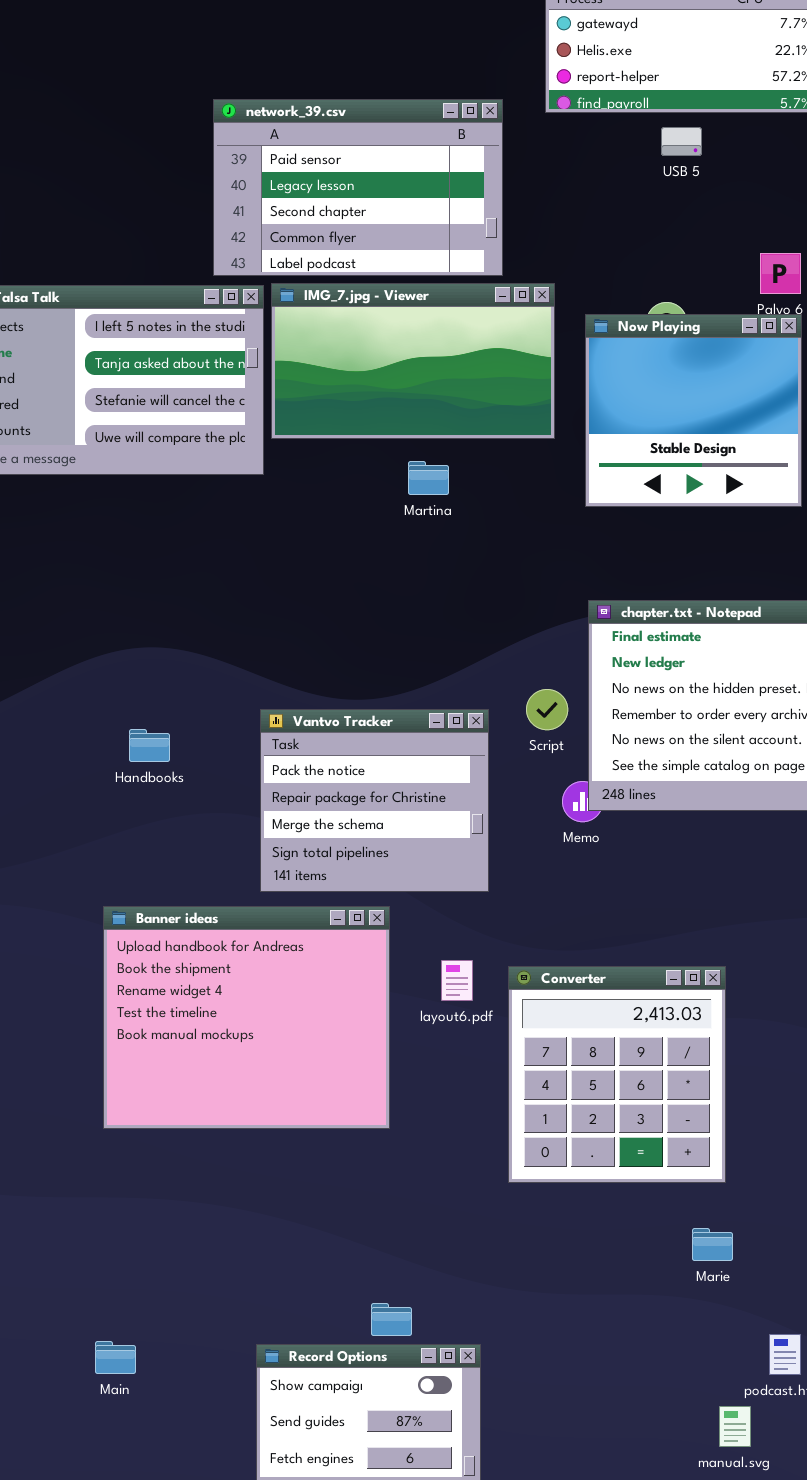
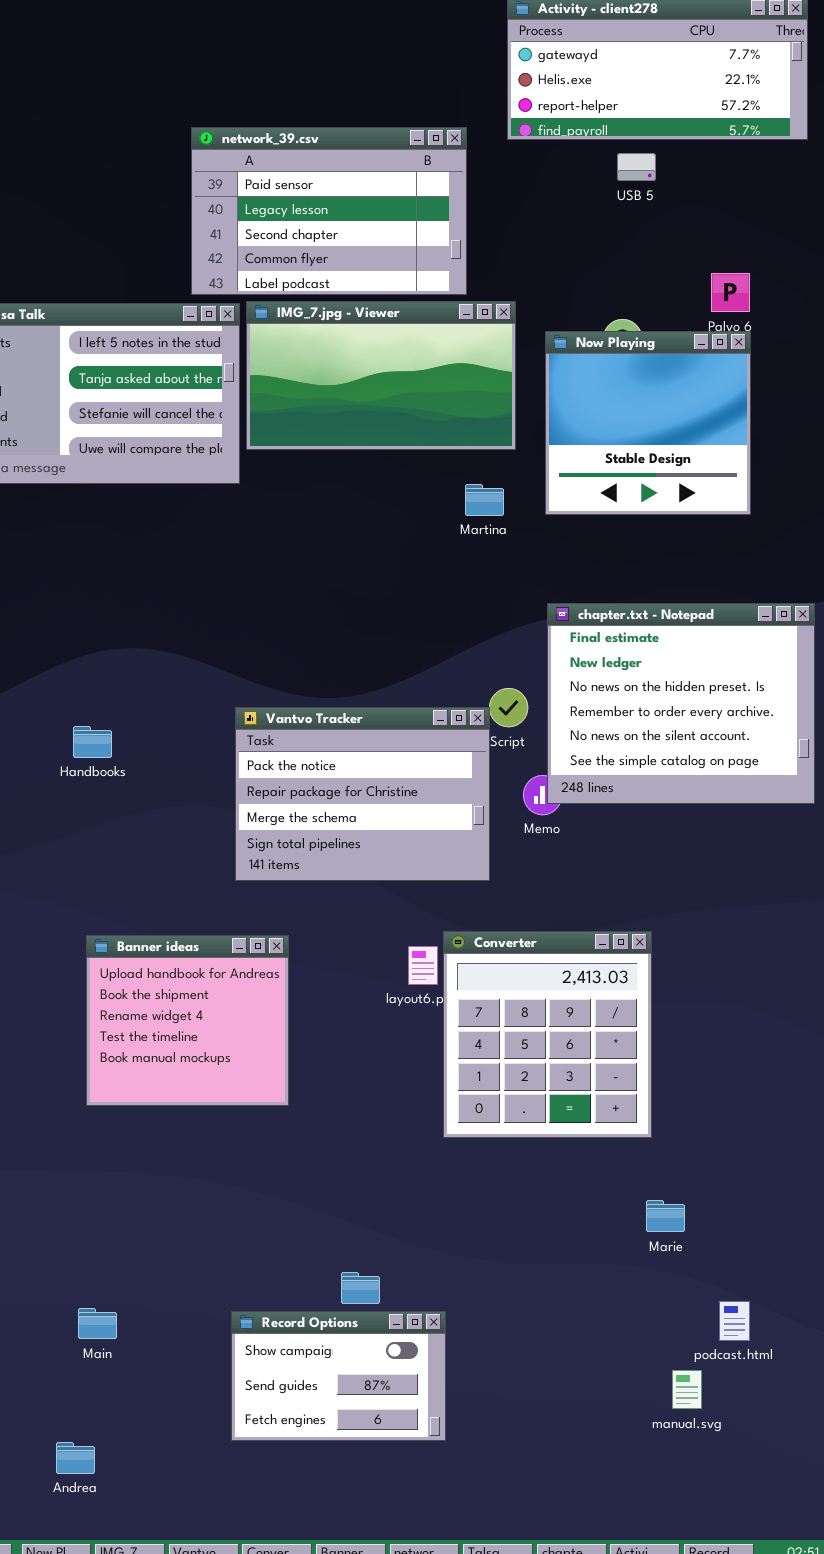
Martina: [408,461,449,495] -> [465,484,504,516], moved
Vantvo Tracker: [260,709,489,892] -> [235,707,490,881], resized
Handbooks: [129,729,170,762] -> [73,726,112,758], moved
Banner ideas: [103,906,390,1129] -> [86,935,289,1106], resized
Converter: [508,966,726,1183] -> [443,931,652,1138], moved

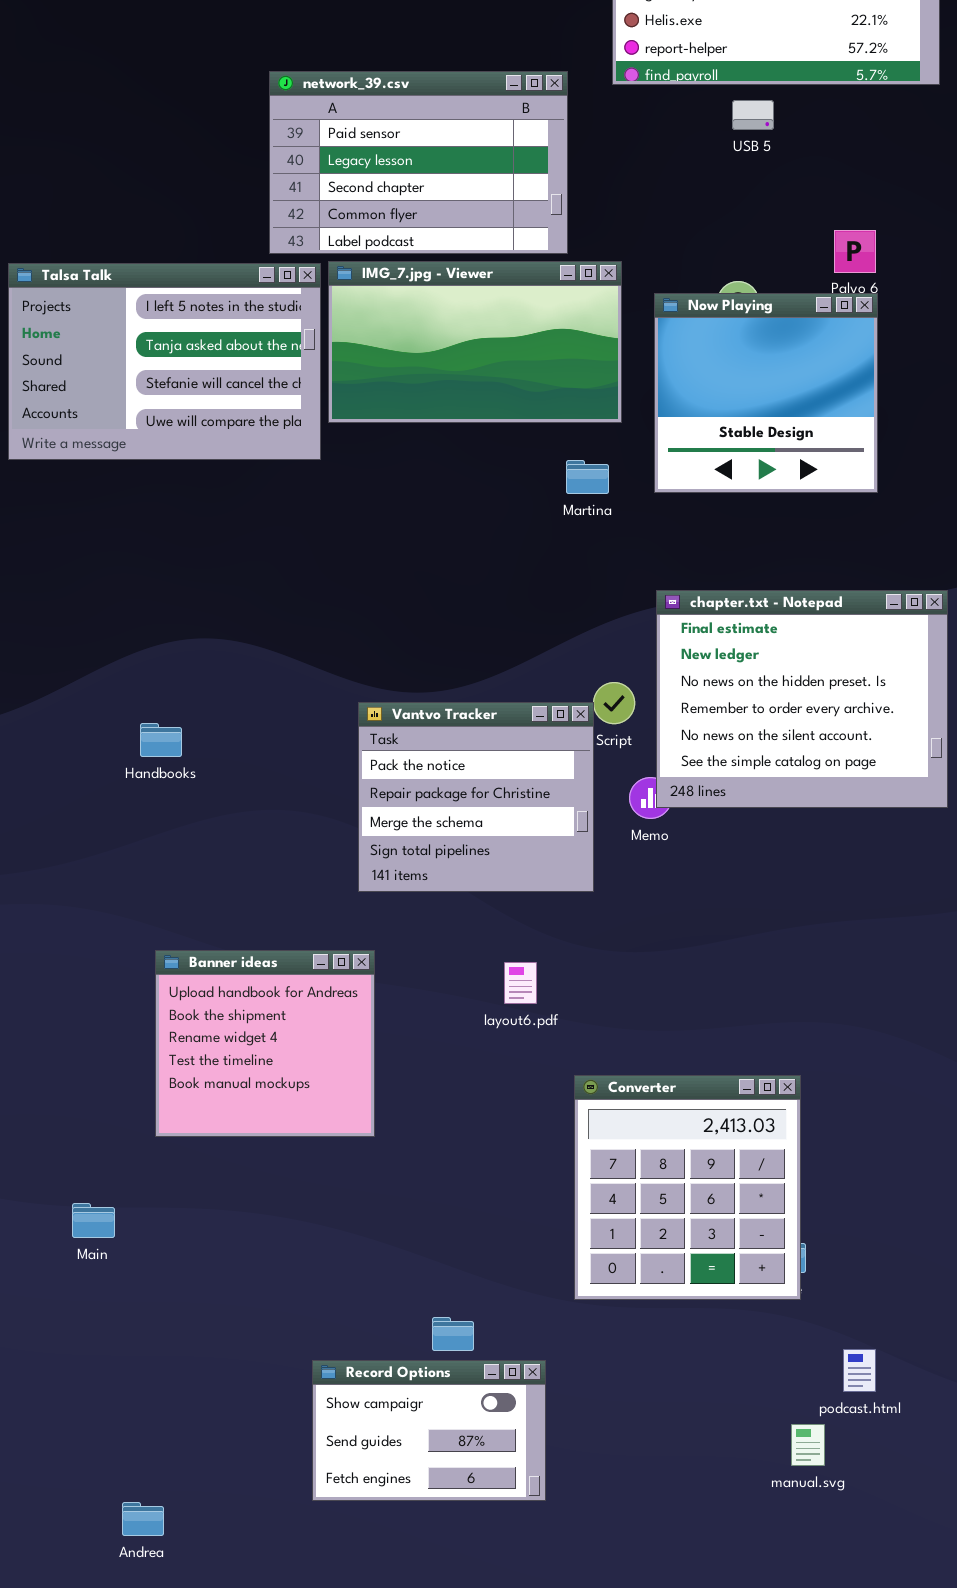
Vantvo Tracker: [235,707,490,881] -> [358,702,594,892], resized
Converter: [443,931,652,1138] -> [574,1075,801,1300], moved
Main: [78,1308,117,1339] -> [72,1203,115,1238], moved

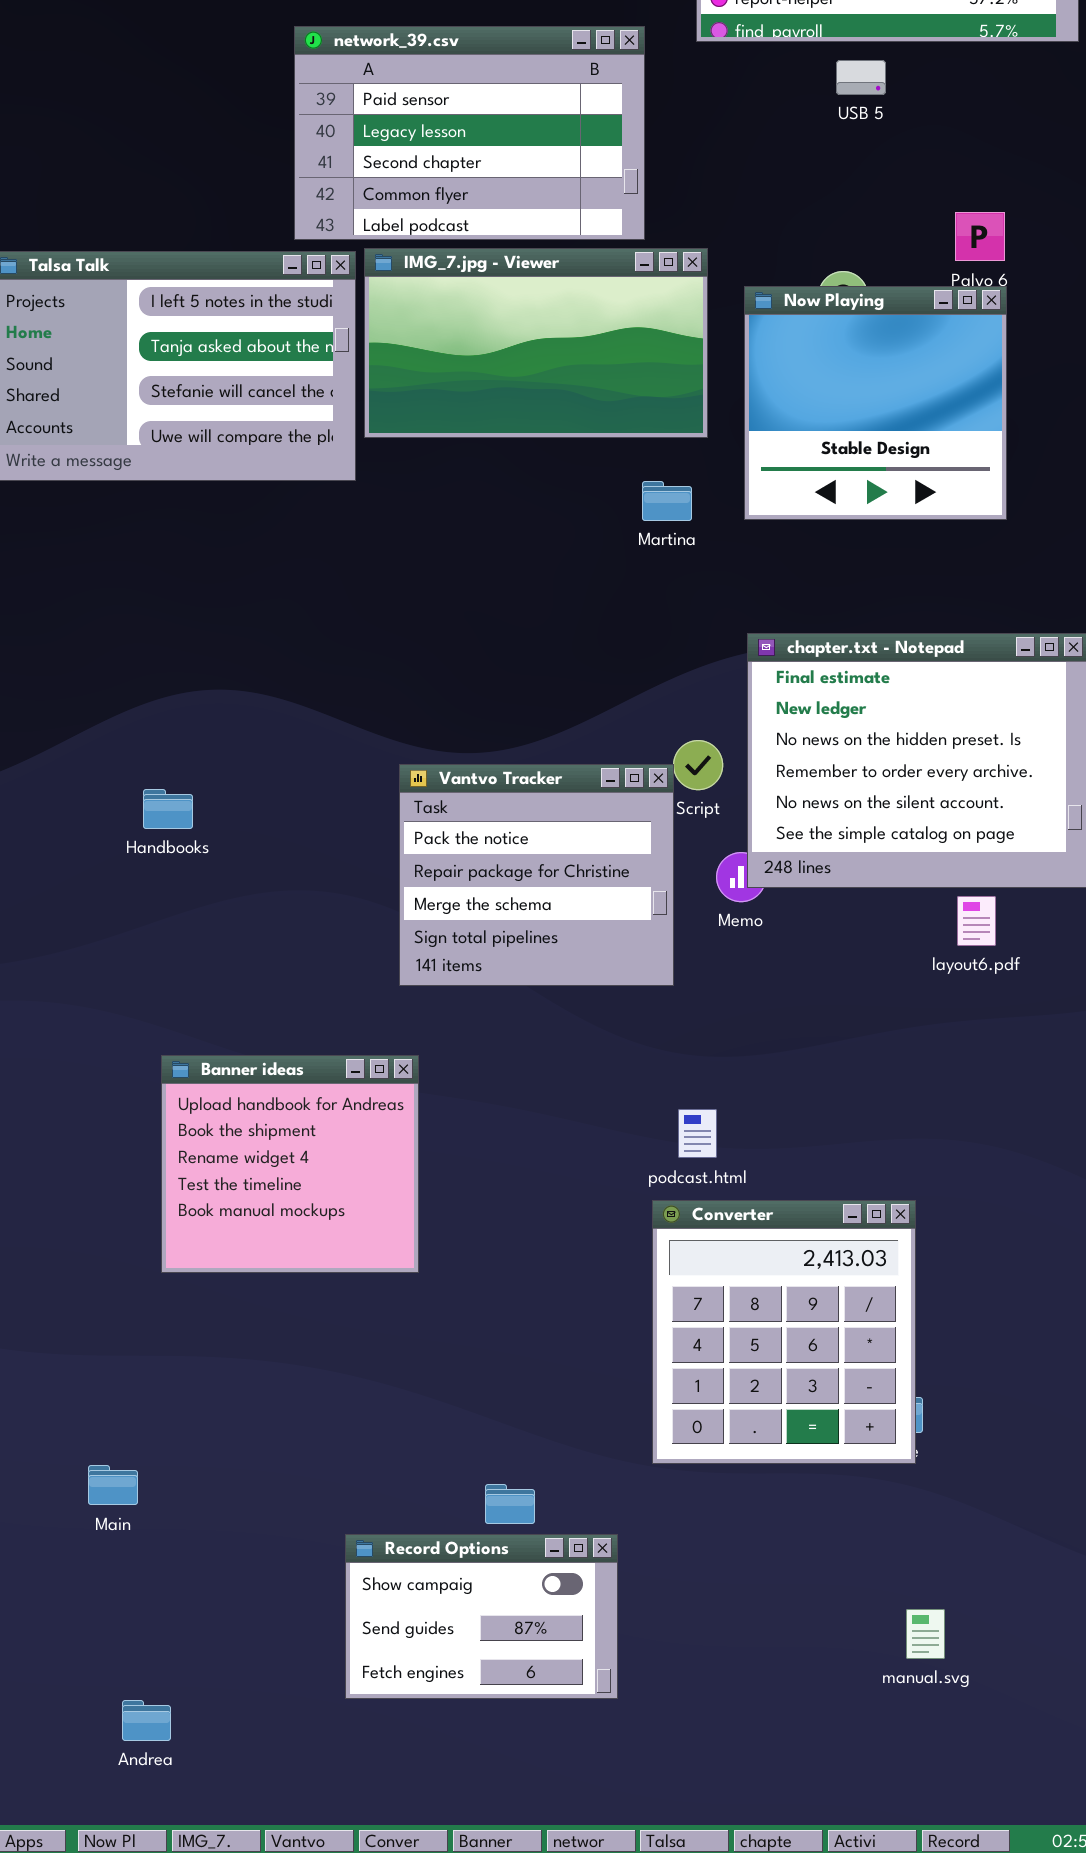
layout6.pdf: [504,962,537,1004] -> [957,896,996,946], moved
Main: [72,1203,115,1238] -> [88,1465,138,1505], moved
podcast.html: [843,1349,876,1392] -> [678,1109,717,1158], moved

